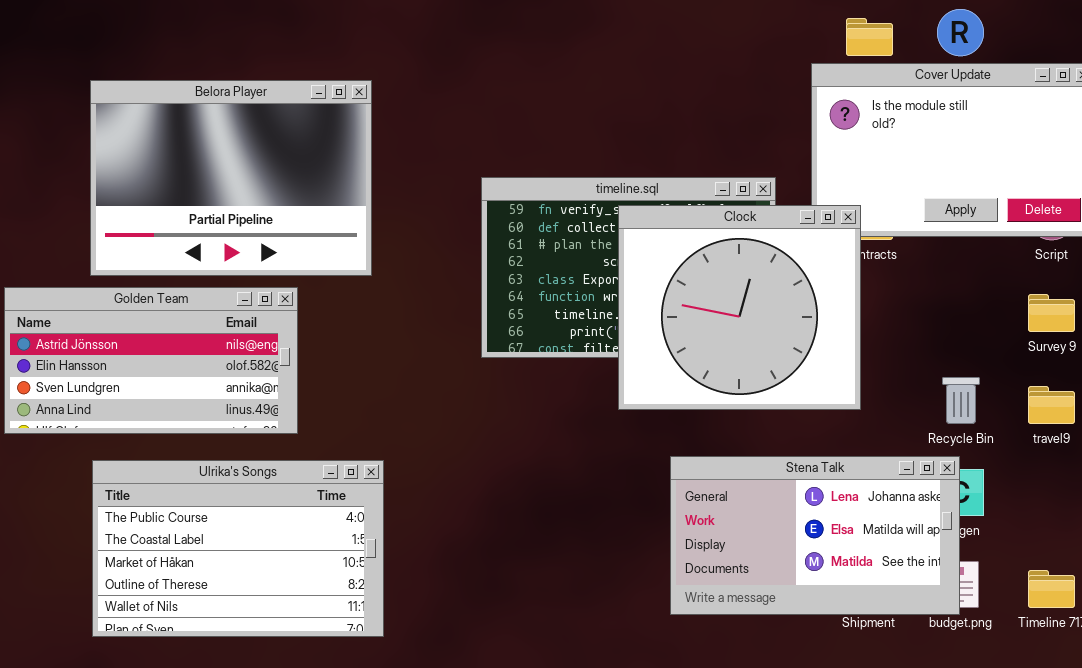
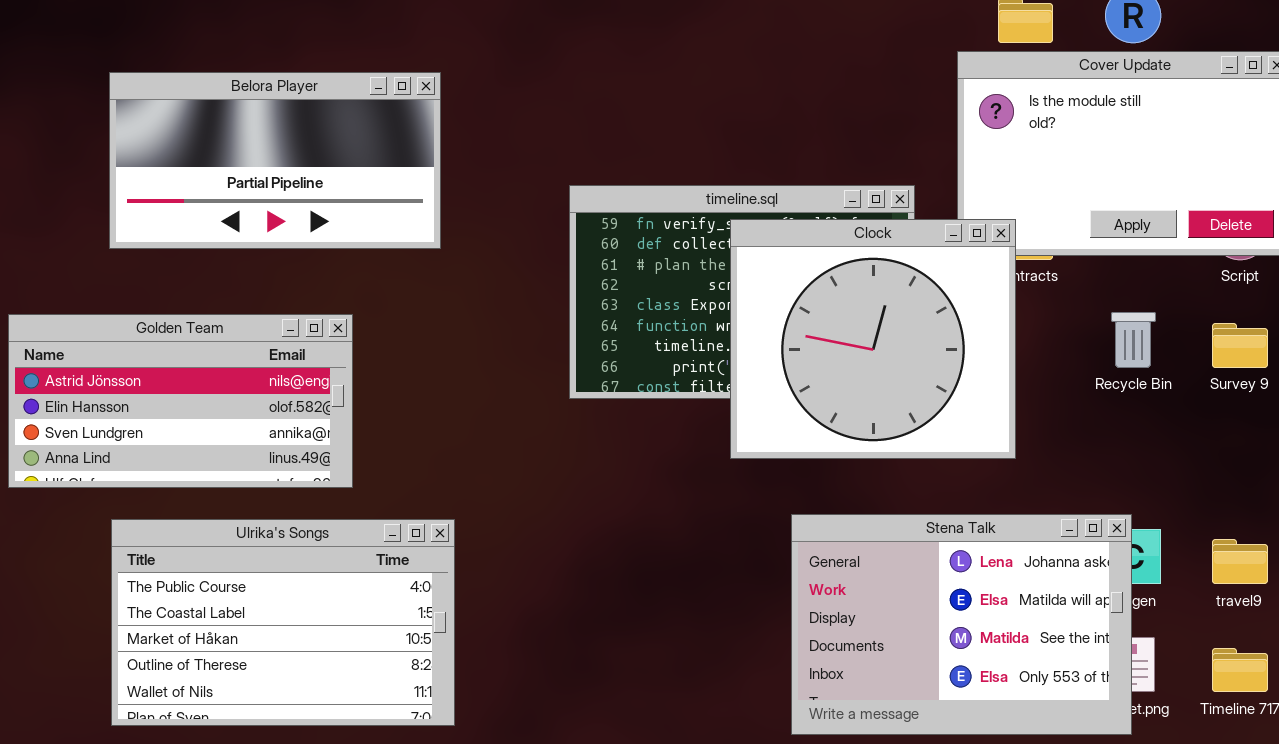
Belora Player: [90,80,372,276] -> [109,72,441,249], resized
Recycle Bin: [942,377,980,424] -> [1111,312,1156,368], moved
travel9: [1028,386,1075,424] -> [1212,539,1268,584], moved
Stena Talk: [670,456,960,615] -> [791,514,1132,735], resized

